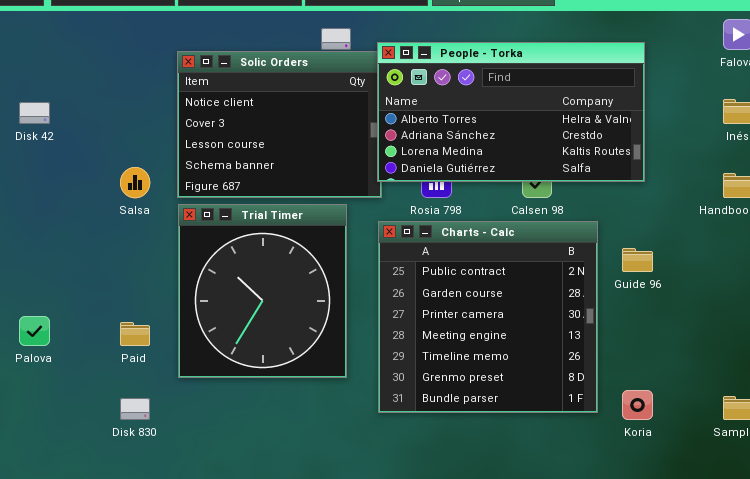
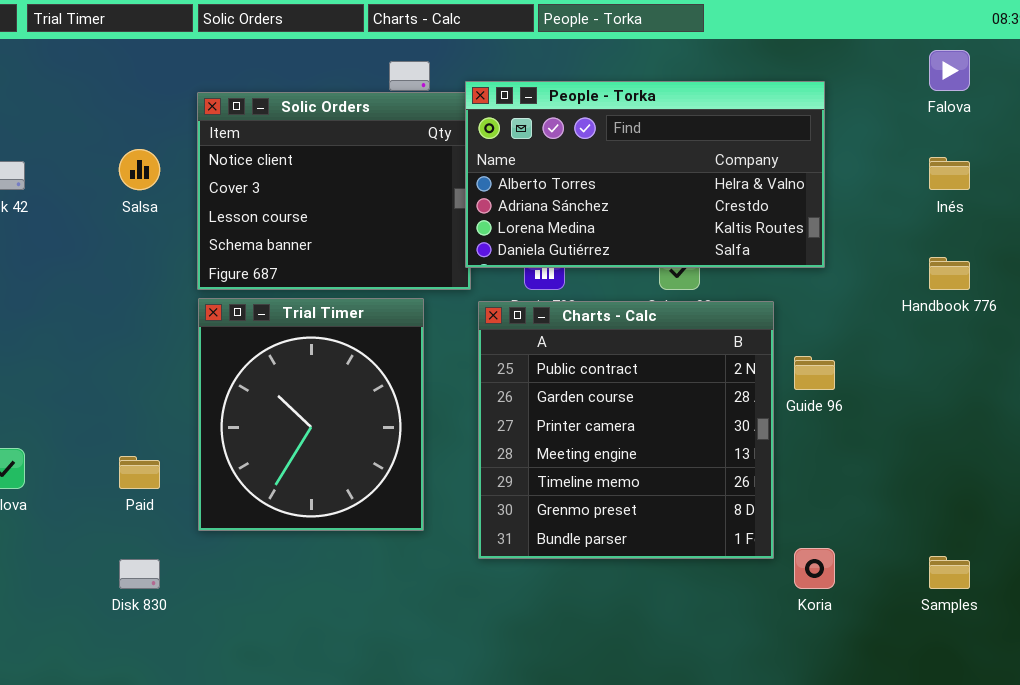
Salsa: [120,167,150,198] -> [119,149,160,190], moved
Charts - Calc: [378,221,598,413] -> [478,301,774,559], moved

